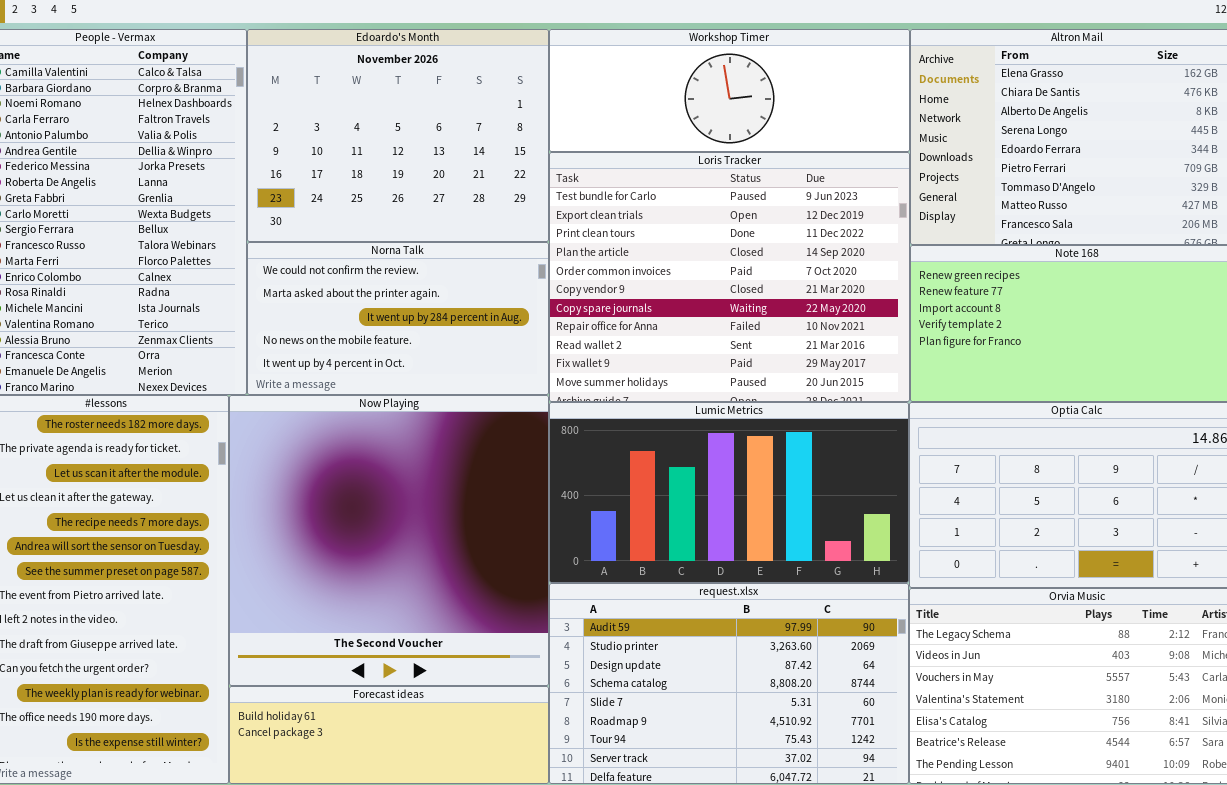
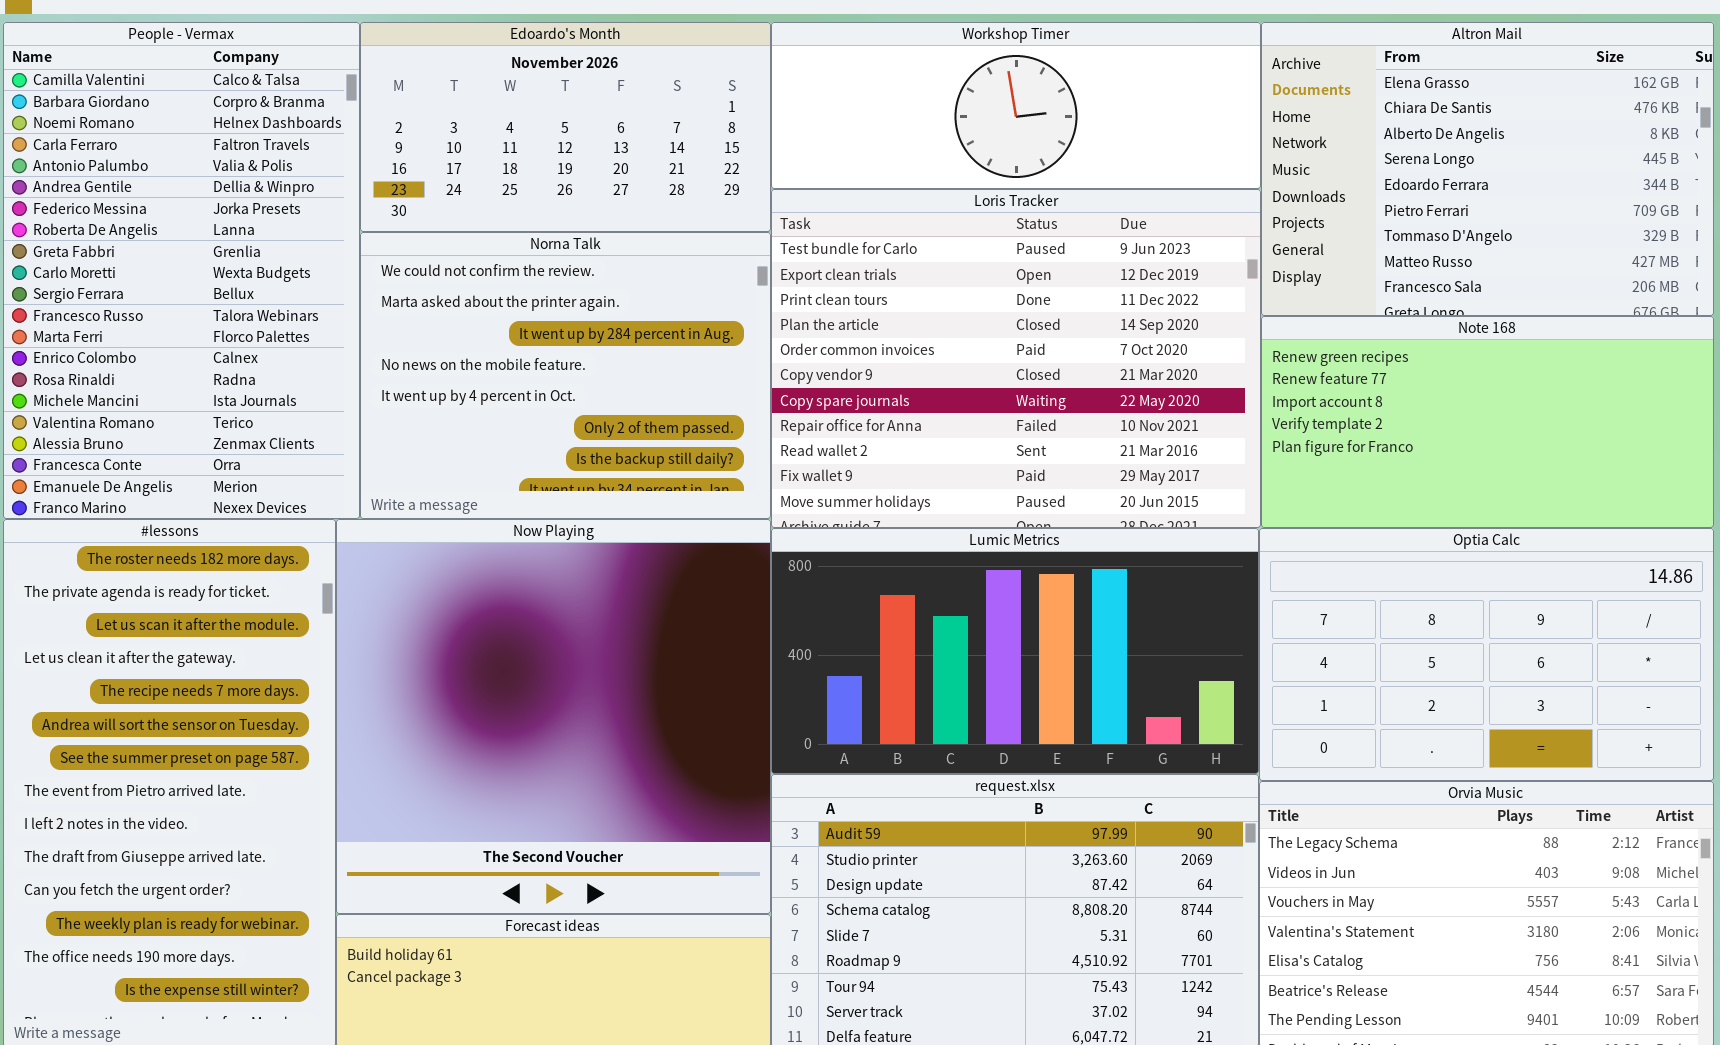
Edoardo's Month: [247,29,549,242] -> [360,22,771,232], resized
Norna Talk: [247,242,549,395] -> [360,232,771,519], resized

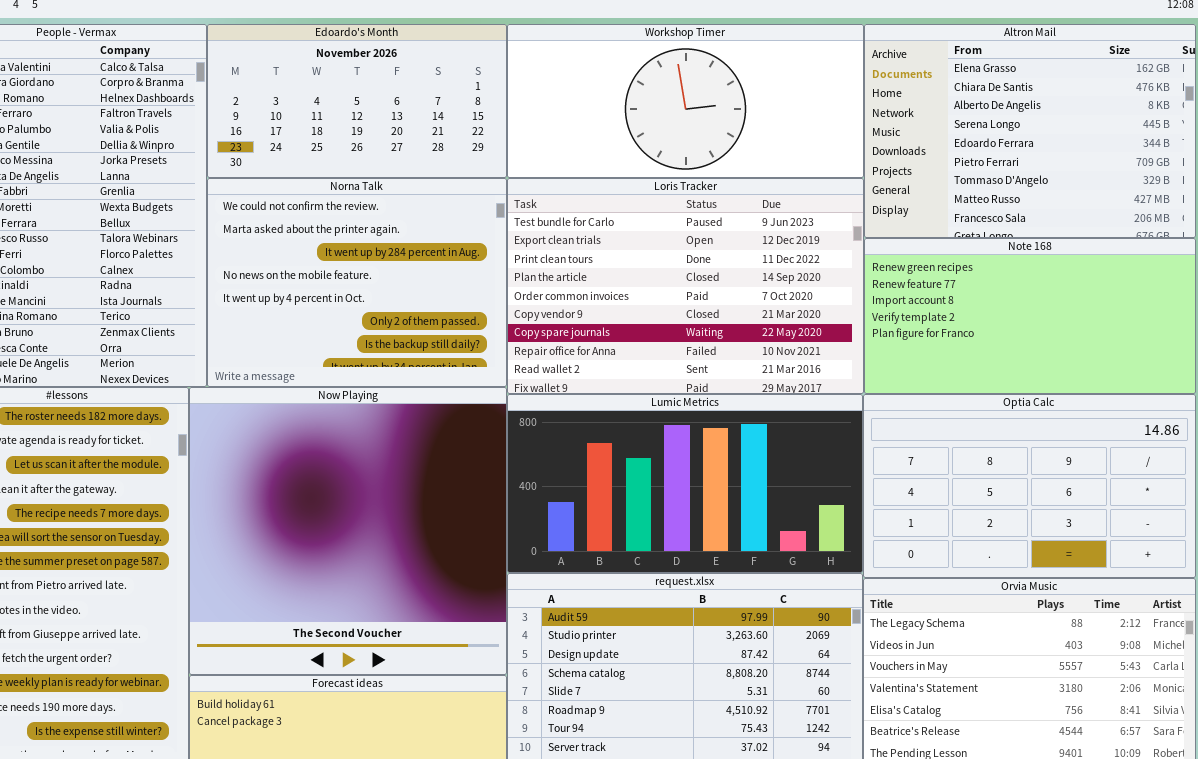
Workshop Timer: [771,22,1261,189] -> [507,24,864,178], resized
Loris Tracker: [771,189,1261,528] -> [507,178,864,394], resized

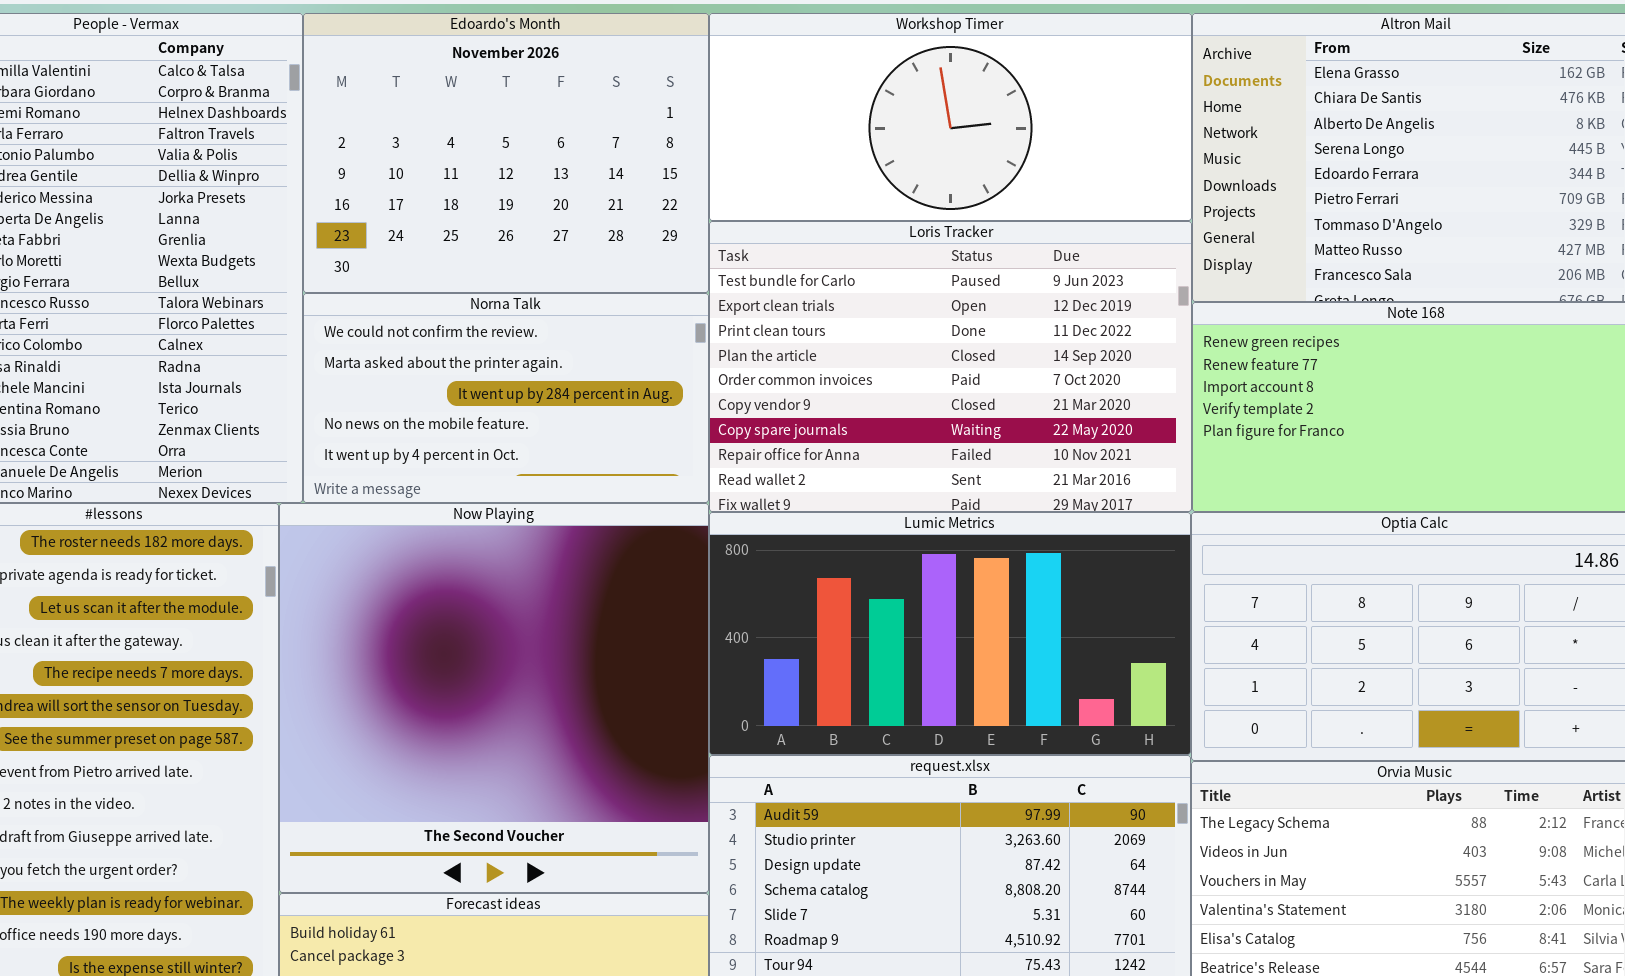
Edoardo's Month: [207,24,507,178] -> [303,13,709,293], resized
Norna Talk: [207,178,507,387] -> [303,293,709,503], resized

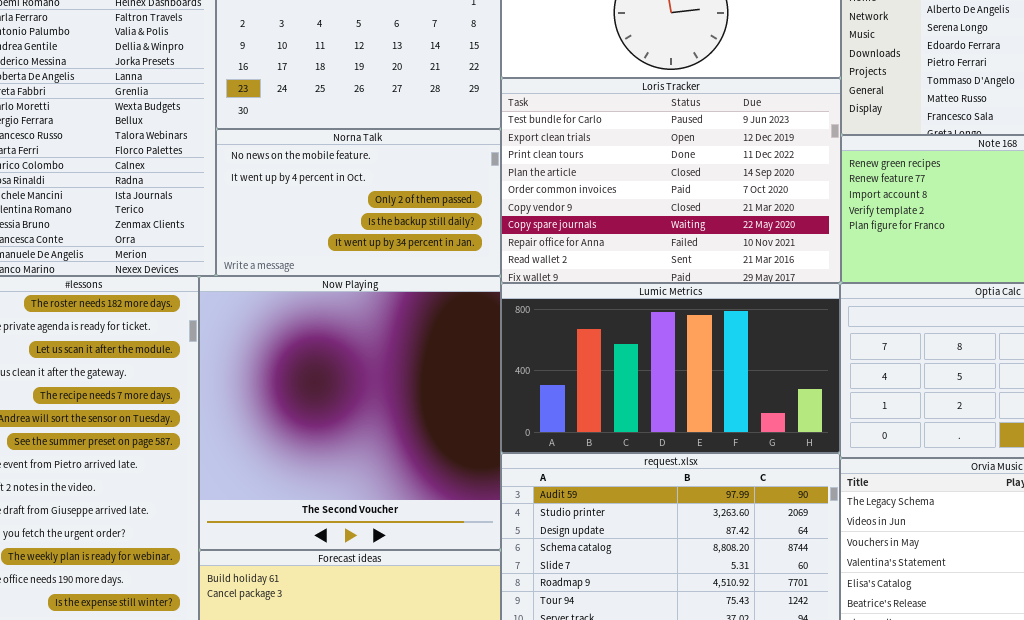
Norna Talk: [303,293,709,503] -> [216,129,501,276], scrolled down 3 rows

